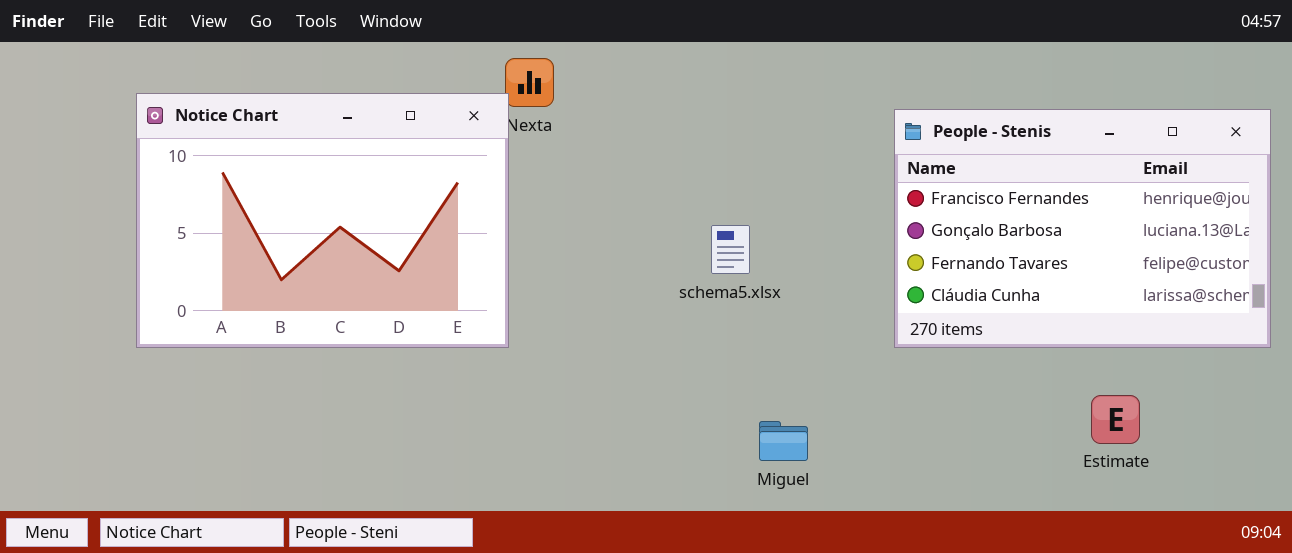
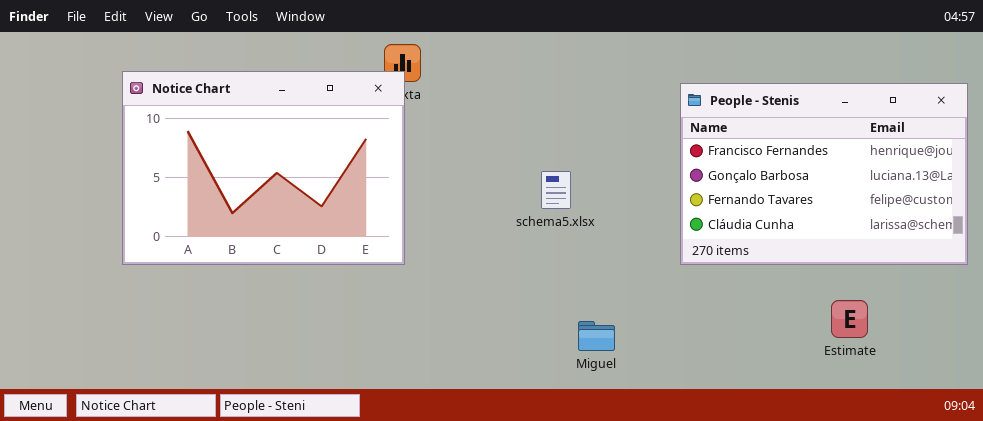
Notice Chart: [136,93,509,348] -> [122,71,405,265], moved

